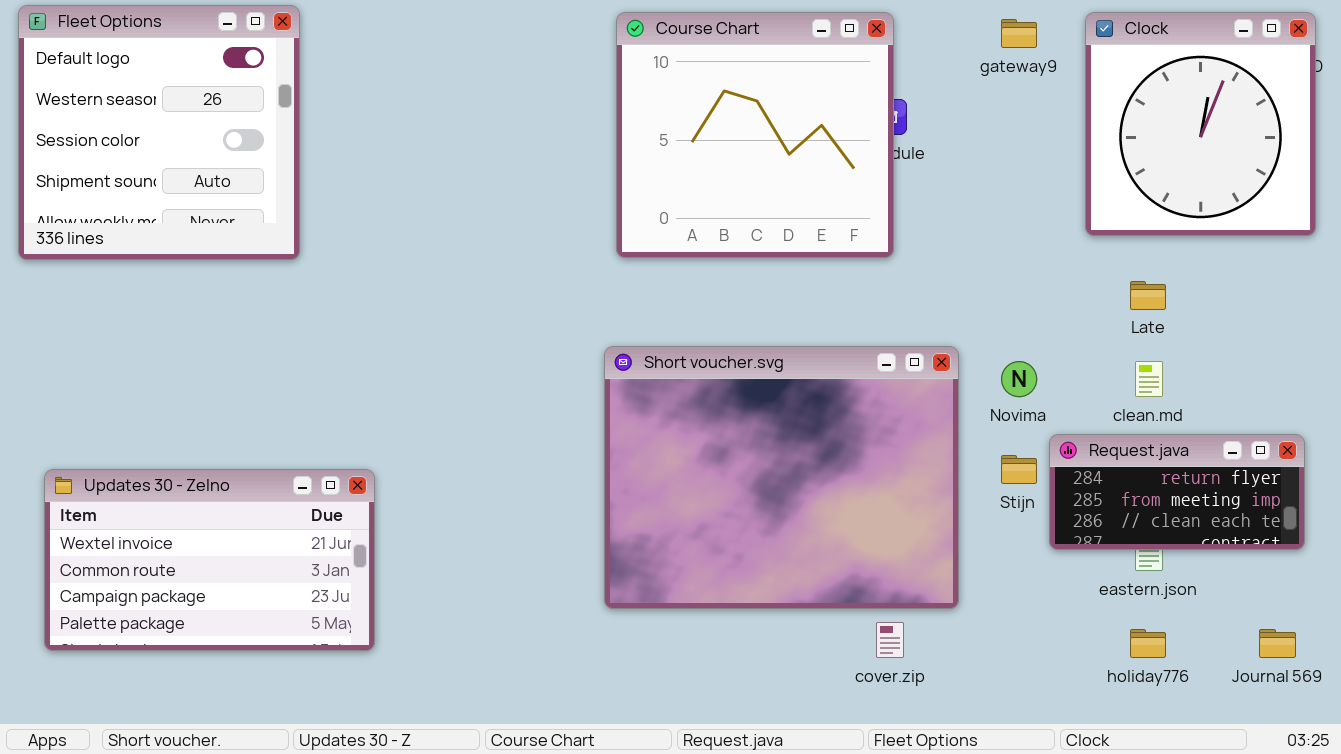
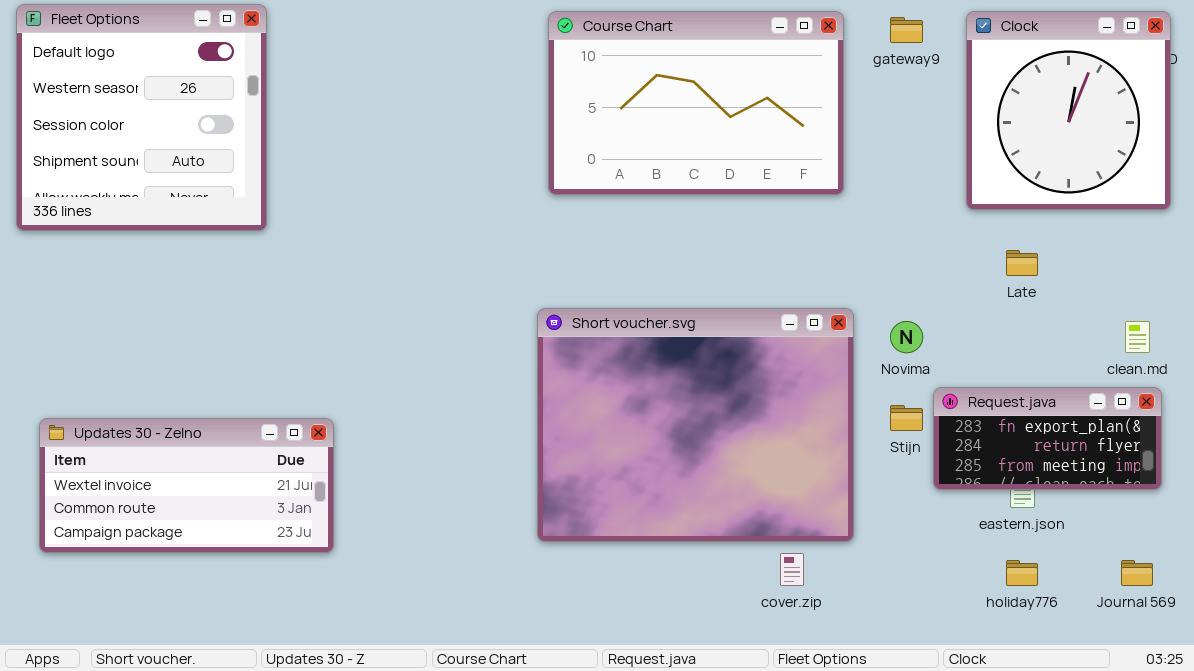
Course Chart: [616,12,894,258] -> [548,11,844,195], resized
clean.md: [1135,361,1163,397] -> [1125,321,1150,353], moved
Request.java: [1049,434,1305,550] -> [933,387,1162,490], scrolled up 1 row
Updates 30 - Zelno: [44,469,375,651] -> [39,418,334,553], resized

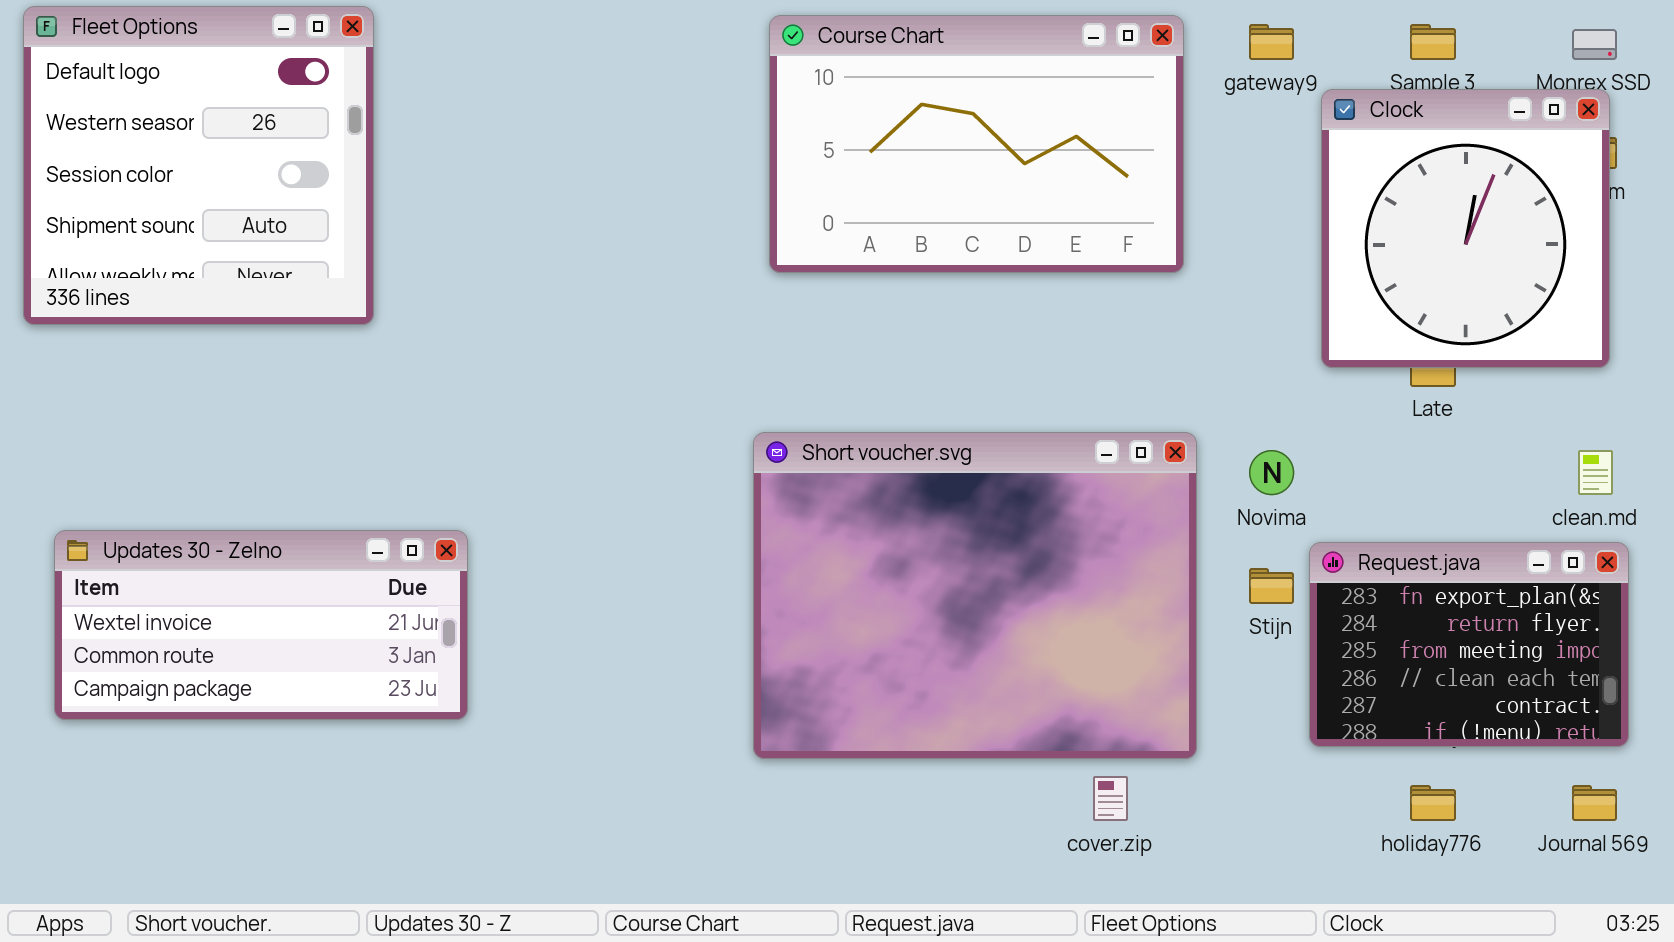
Clock: [966,11,1171,210] -> [1321,89,1610,368], moved
Request.java: [933,387,1162,490] -> [1309,542,1629,747], resized
Updates 30 - Zelno: [39,418,334,553] -> [54,530,468,720], moved

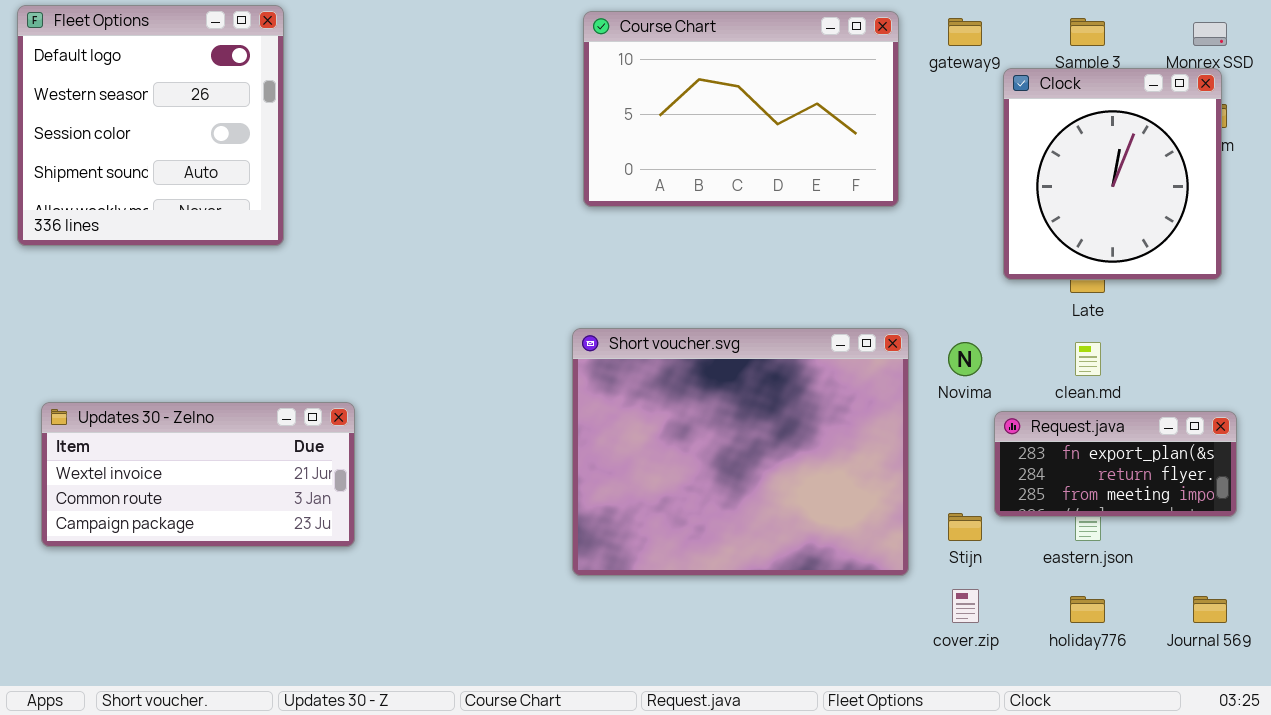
clean.md: [1578,450,1613,495] -> [1075,342,1101,376], moved
Request.java: [1309,542,1629,747] -> [994,411,1237,517], resized
Stijn: [1249,568,1294,604] -> [948,513,982,541], moved
cover.zip: [1093,776,1128,821] -> [952,589,979,623], moved

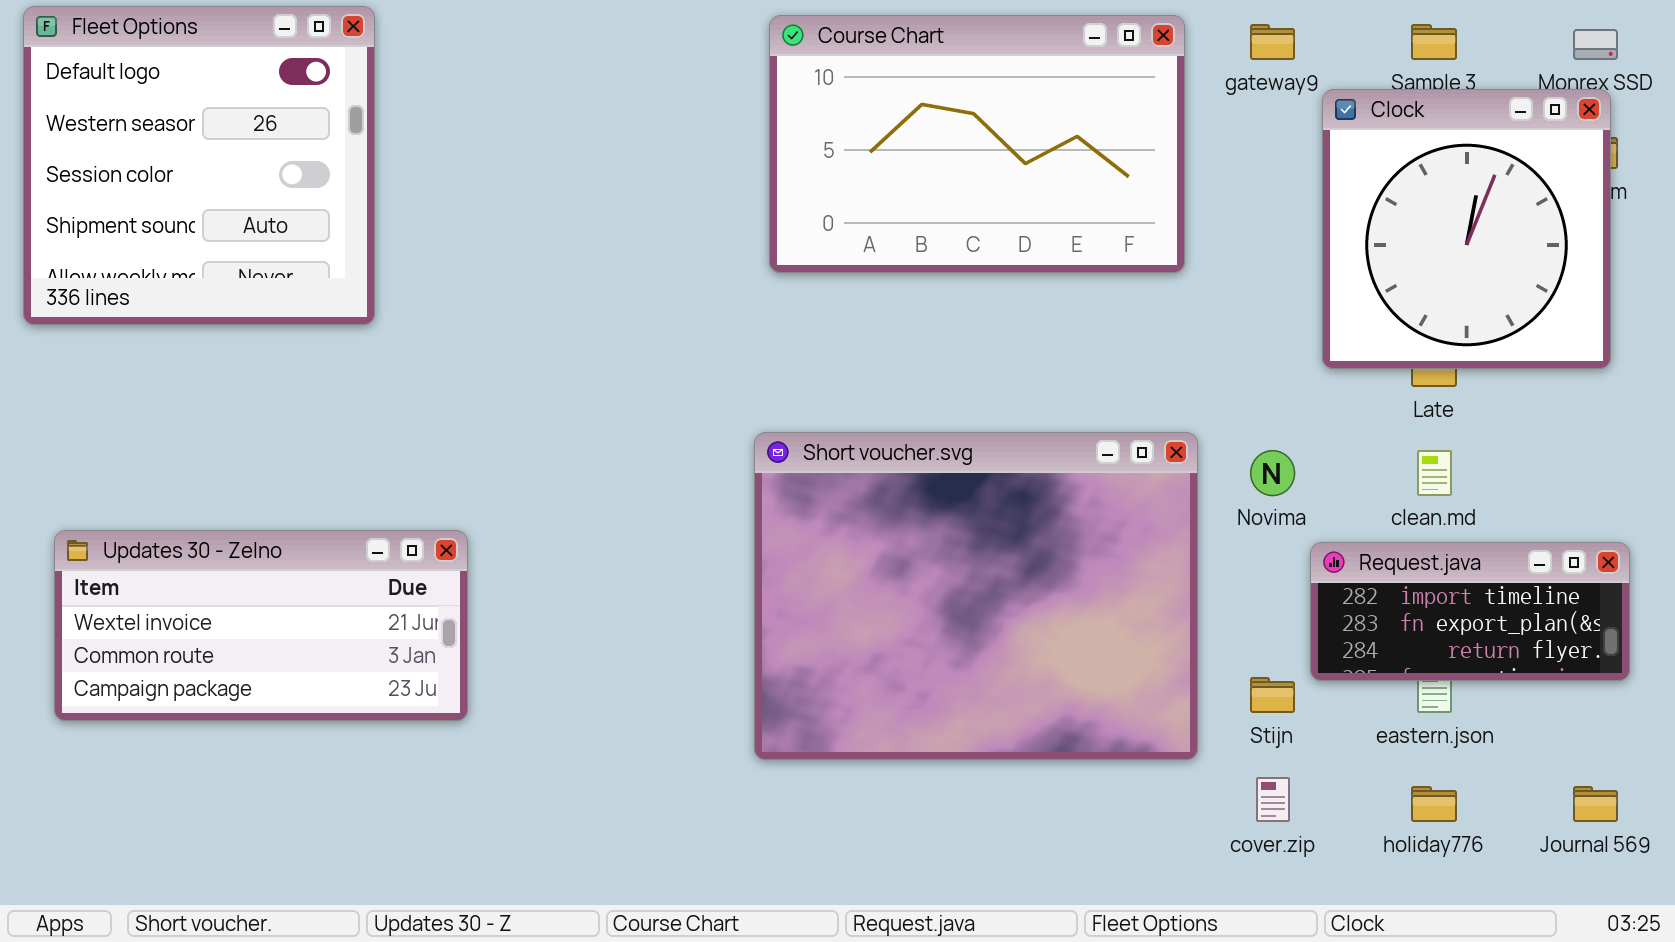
Request.java: [994,411,1237,517] -> [1310,542,1630,681], scrolled up 1 row

